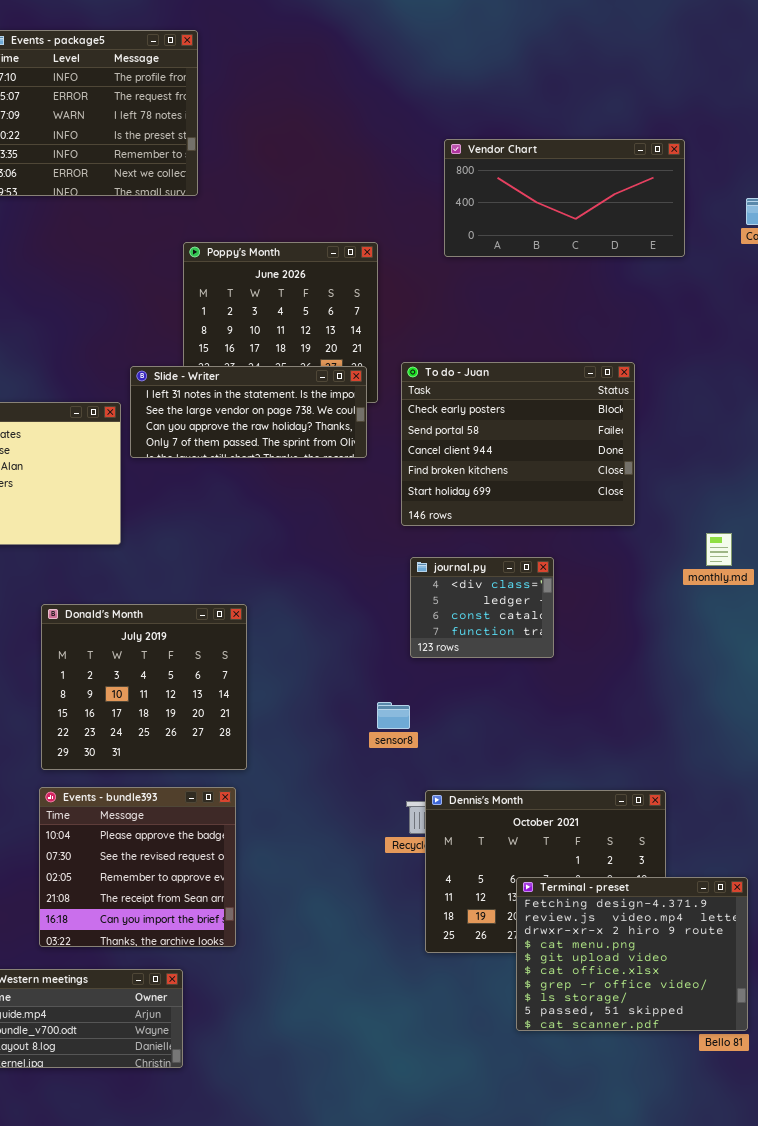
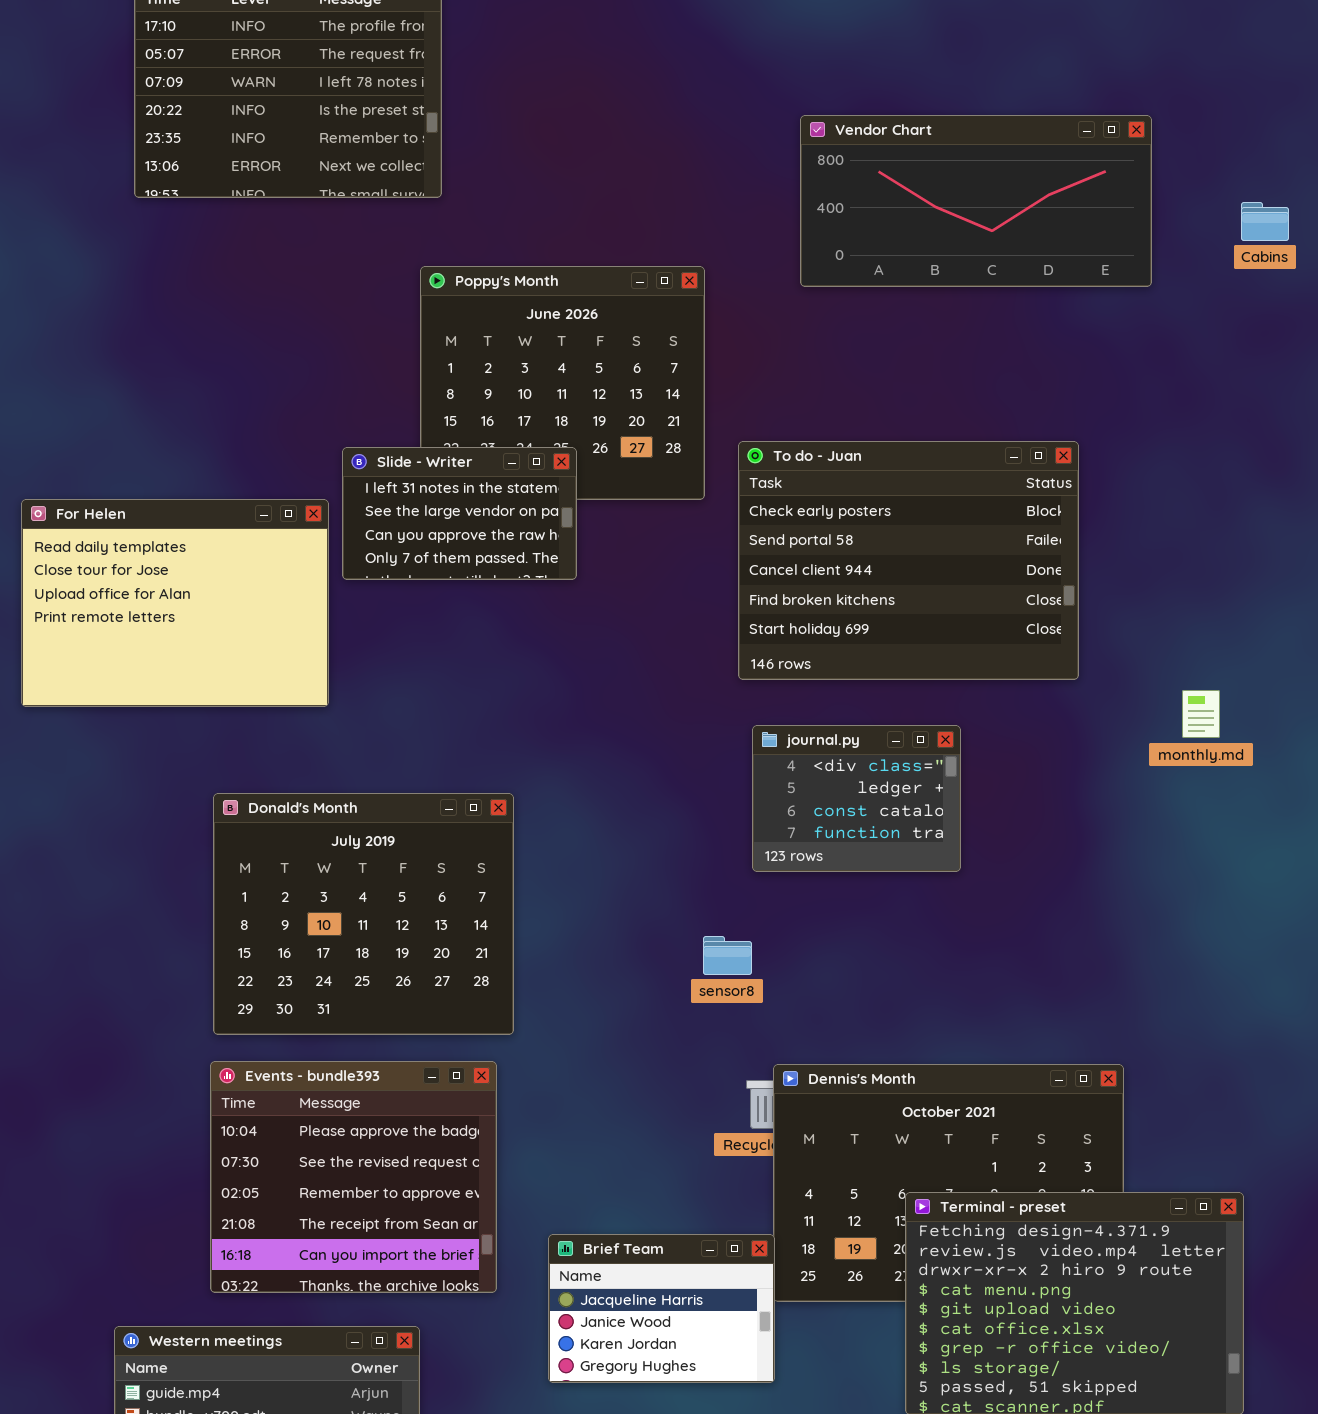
Slide - Writer: [130,366,367,458] -> [342,447,577,580], resized
Brief Team: none -> [548,1234,775,1383], opened

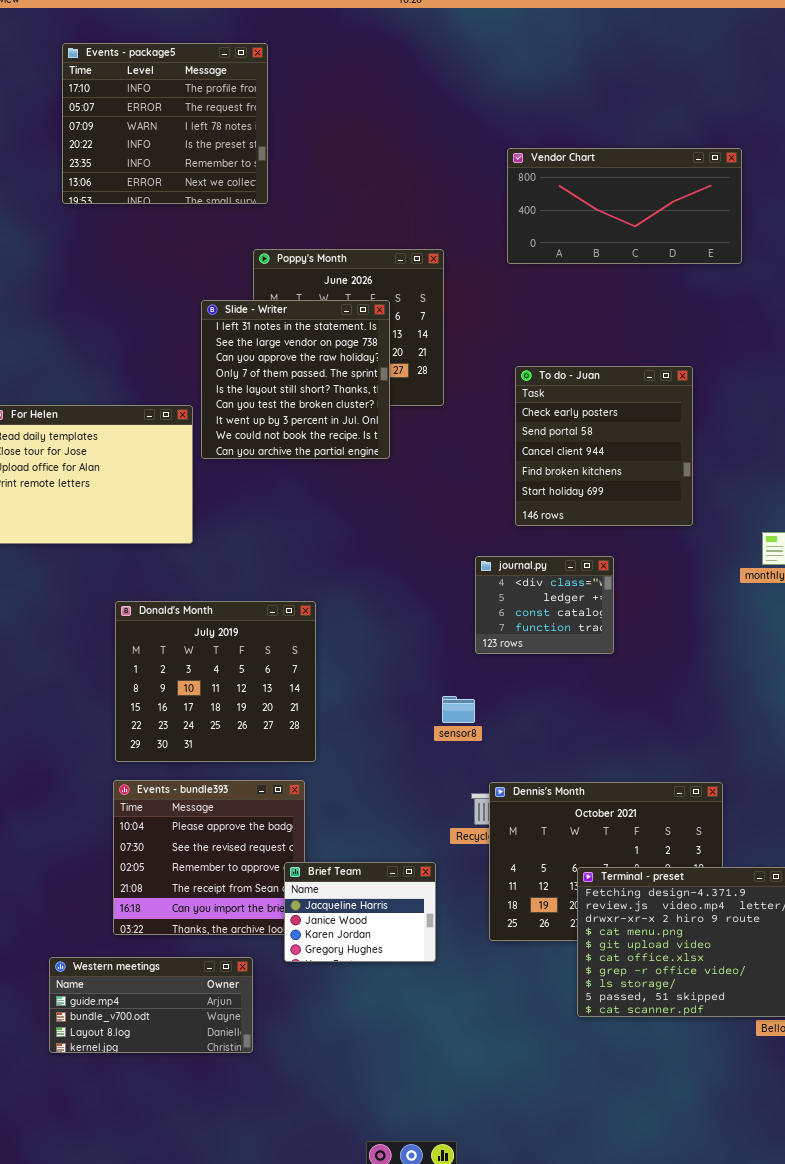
To do - Juan: [738,441,1079,680] -> [515,366,693,526], resized
Slide - Writer: [342,447,577,580] -> [201,300,390,459], resized
Brief Team: [548,1234,775,1383] -> [284,862,436,962], moved

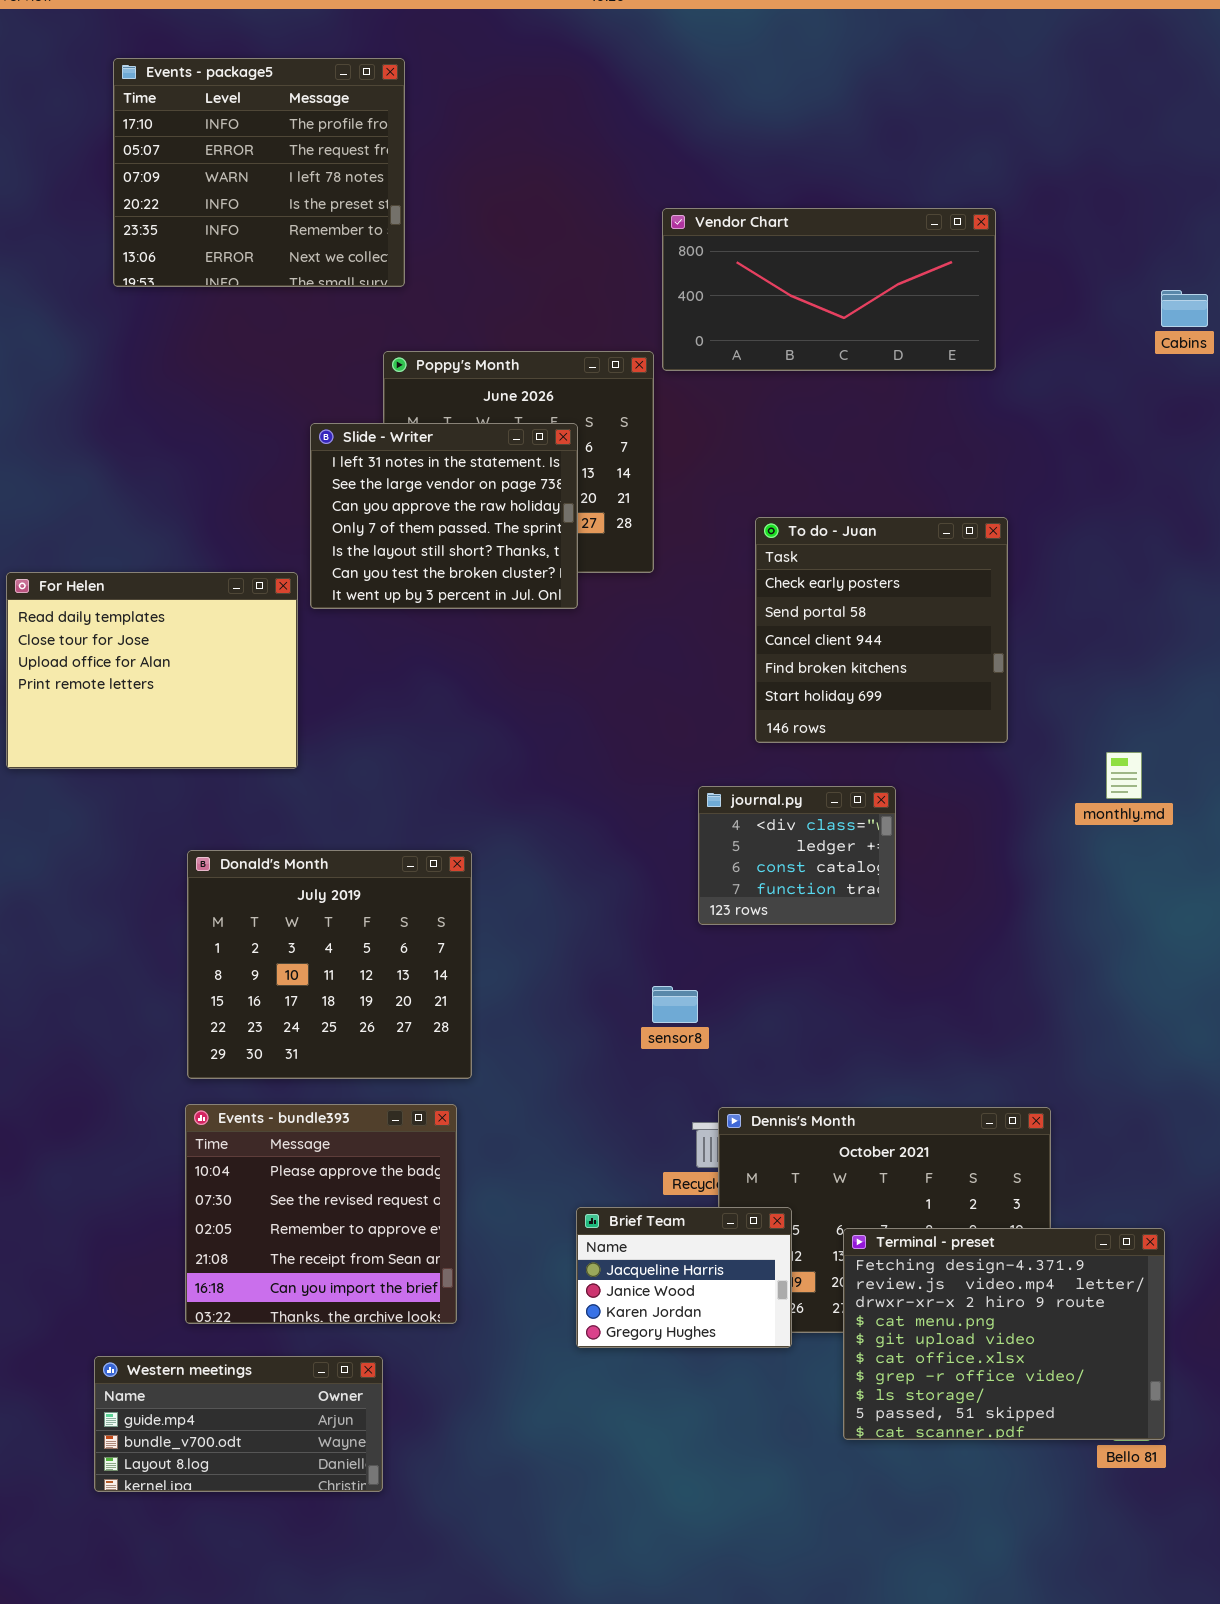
Vendor Chart: [507,148,742,264] -> [662,208,996,371], moved
Slide - Writer: [201,300,390,459] -> [310,423,578,609], resized
Brief Team: [284,862,436,962] -> [576,1207,792,1348], moved

